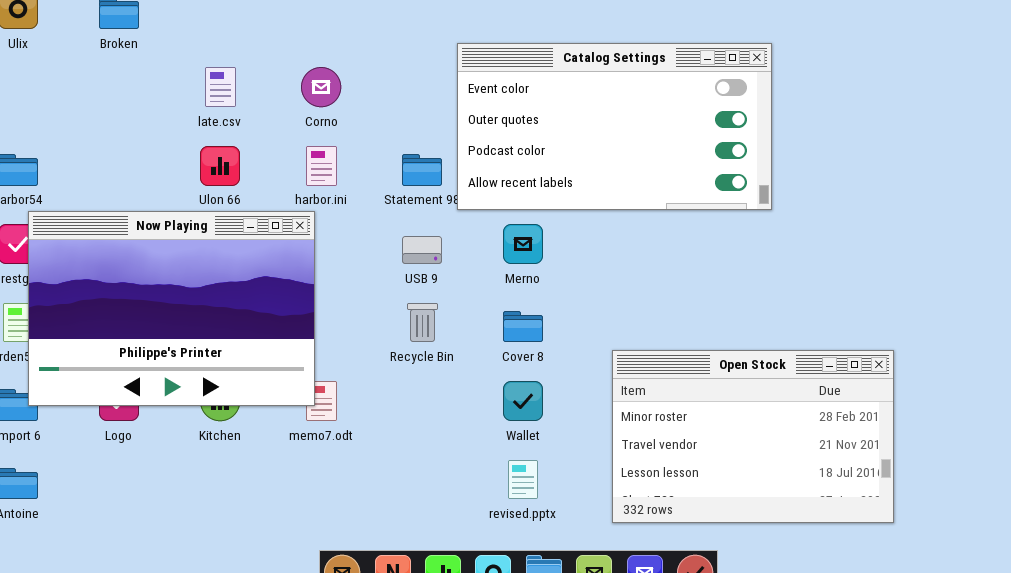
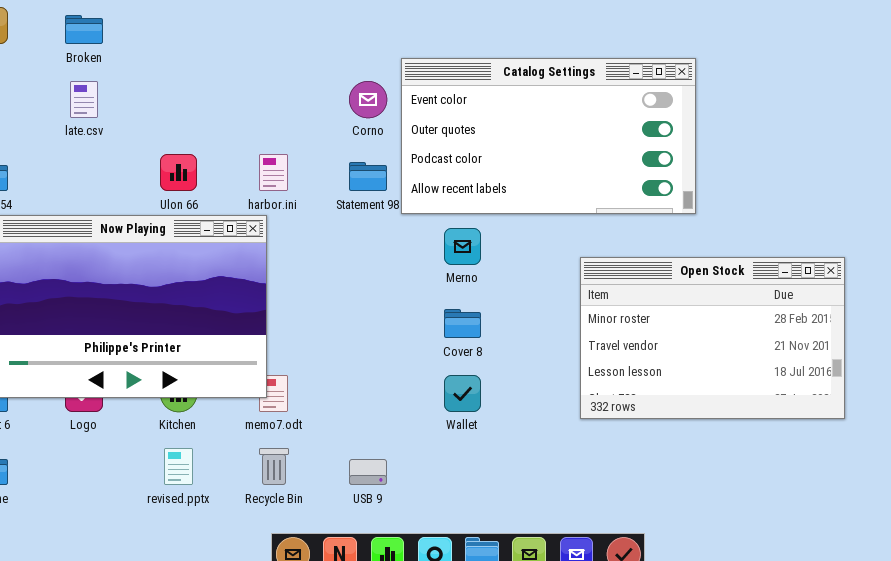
late.csv: [205,67,236,107] -> [70,81,98,118], moved
Corno: [301,67,341,107] -> [349,81,387,118], moved
USB 9: [402,236,442,264] -> [349,459,387,485], moved
Recycle Bin: [407,303,438,342] -> [259,448,289,485], moved
Open Stock: [612,350,894,523] -> [580,257,845,419], moved
revised.pptx: [508,460,538,499] -> [164,448,193,485], moved

